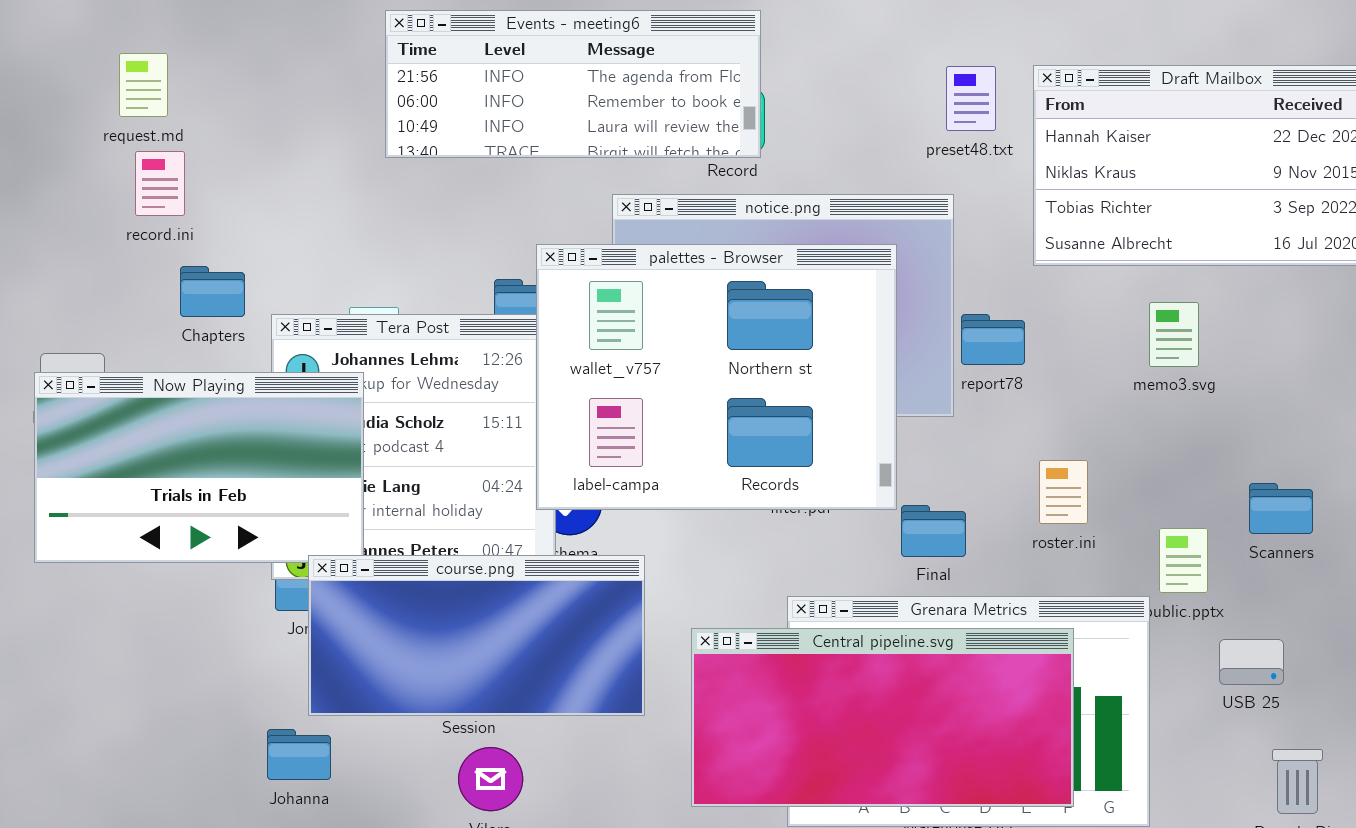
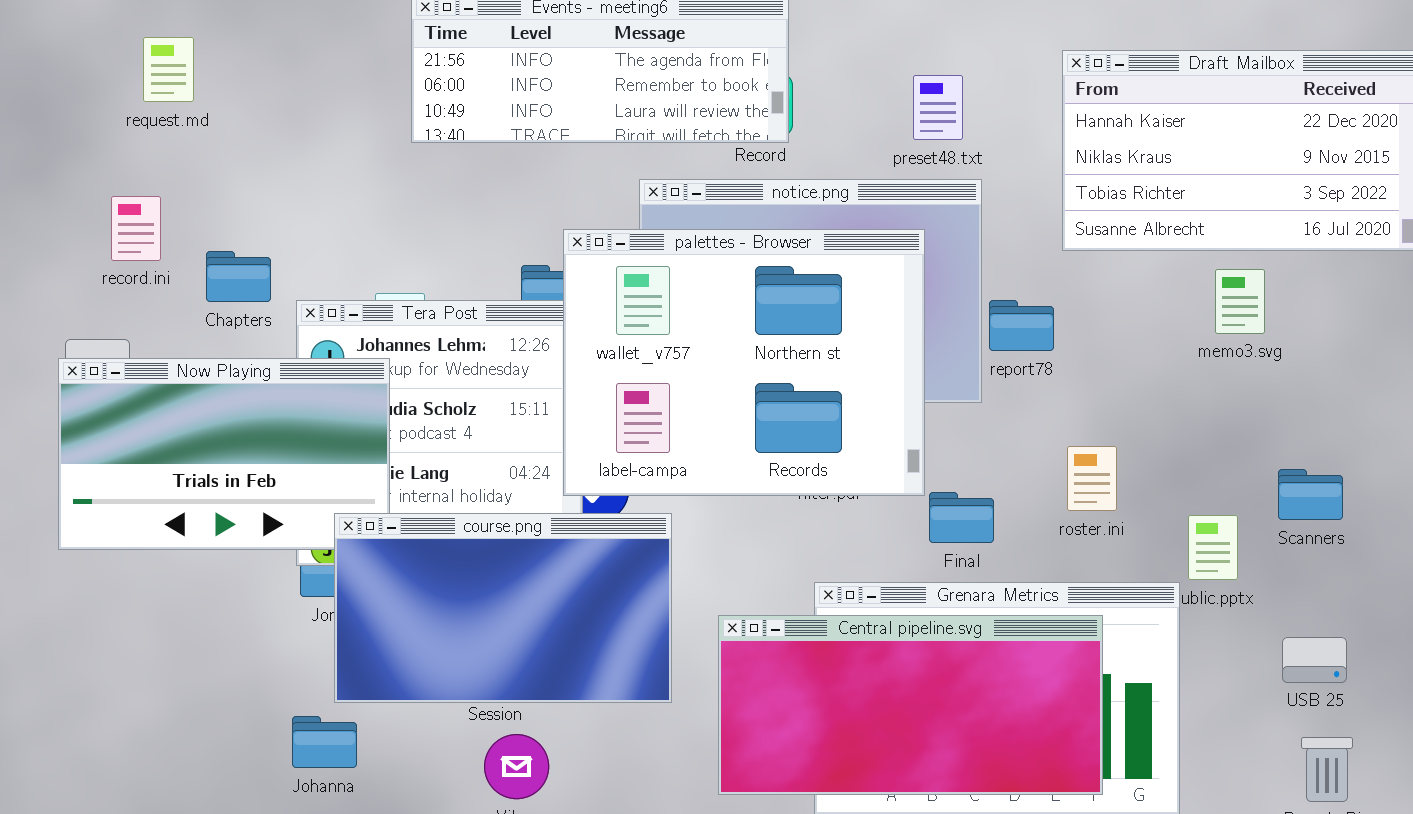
preset48.txt: [946,66,996,131] -> [913,75,963,140], moved
record.ini: [135,151,185,216] -> [111,196,161,261], moved
memo3.svg: [1149,302,1199,367] -> [1215,269,1265,334], moved
course.png: [308,555,645,716] -> [334,513,672,703], resized
USB 25: [1219,639,1284,685] -> [1282,637,1347,683], moved

